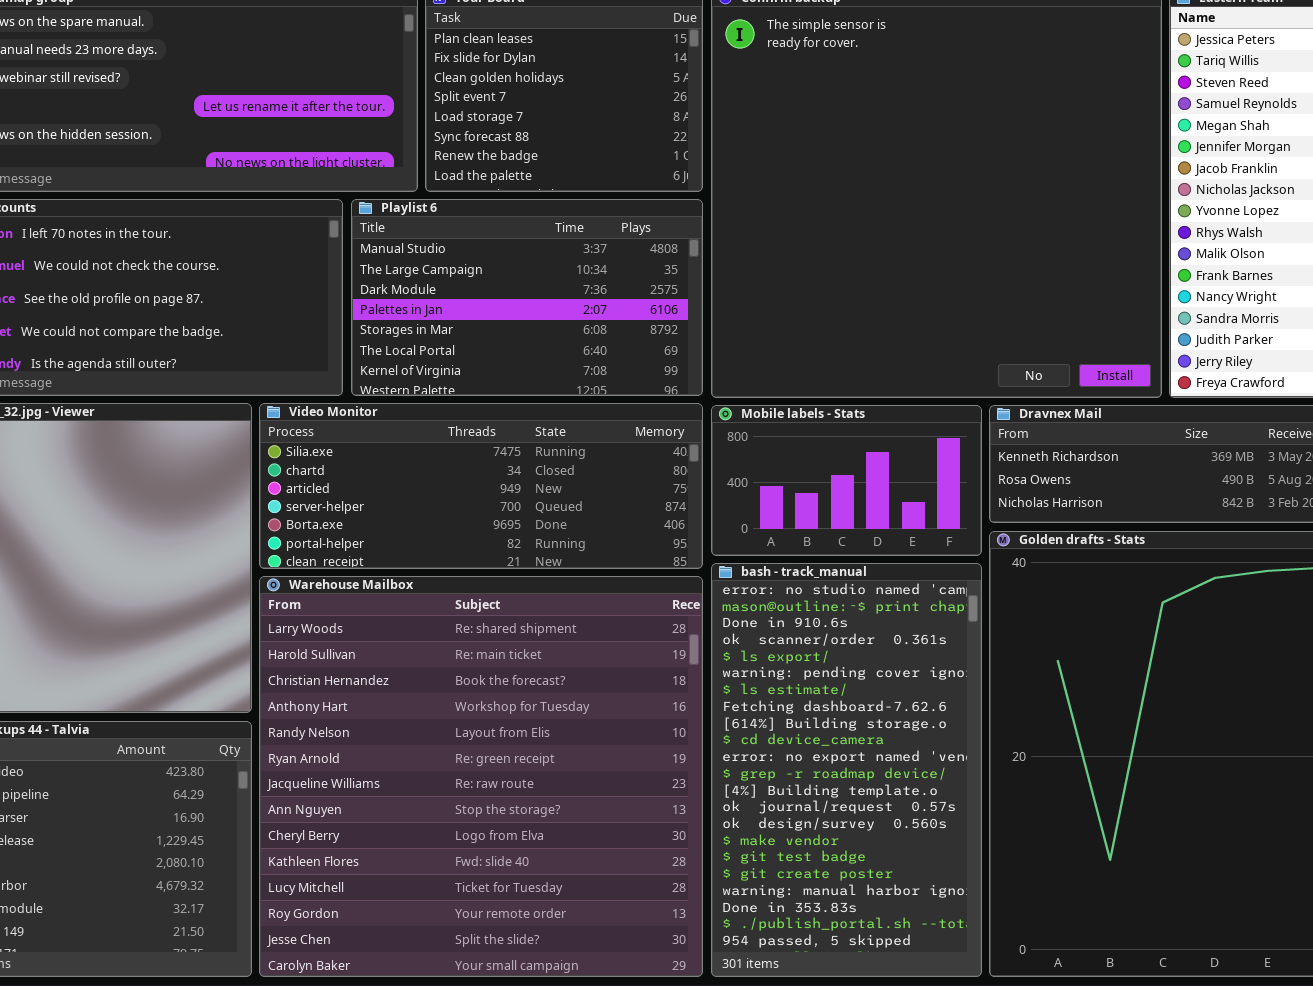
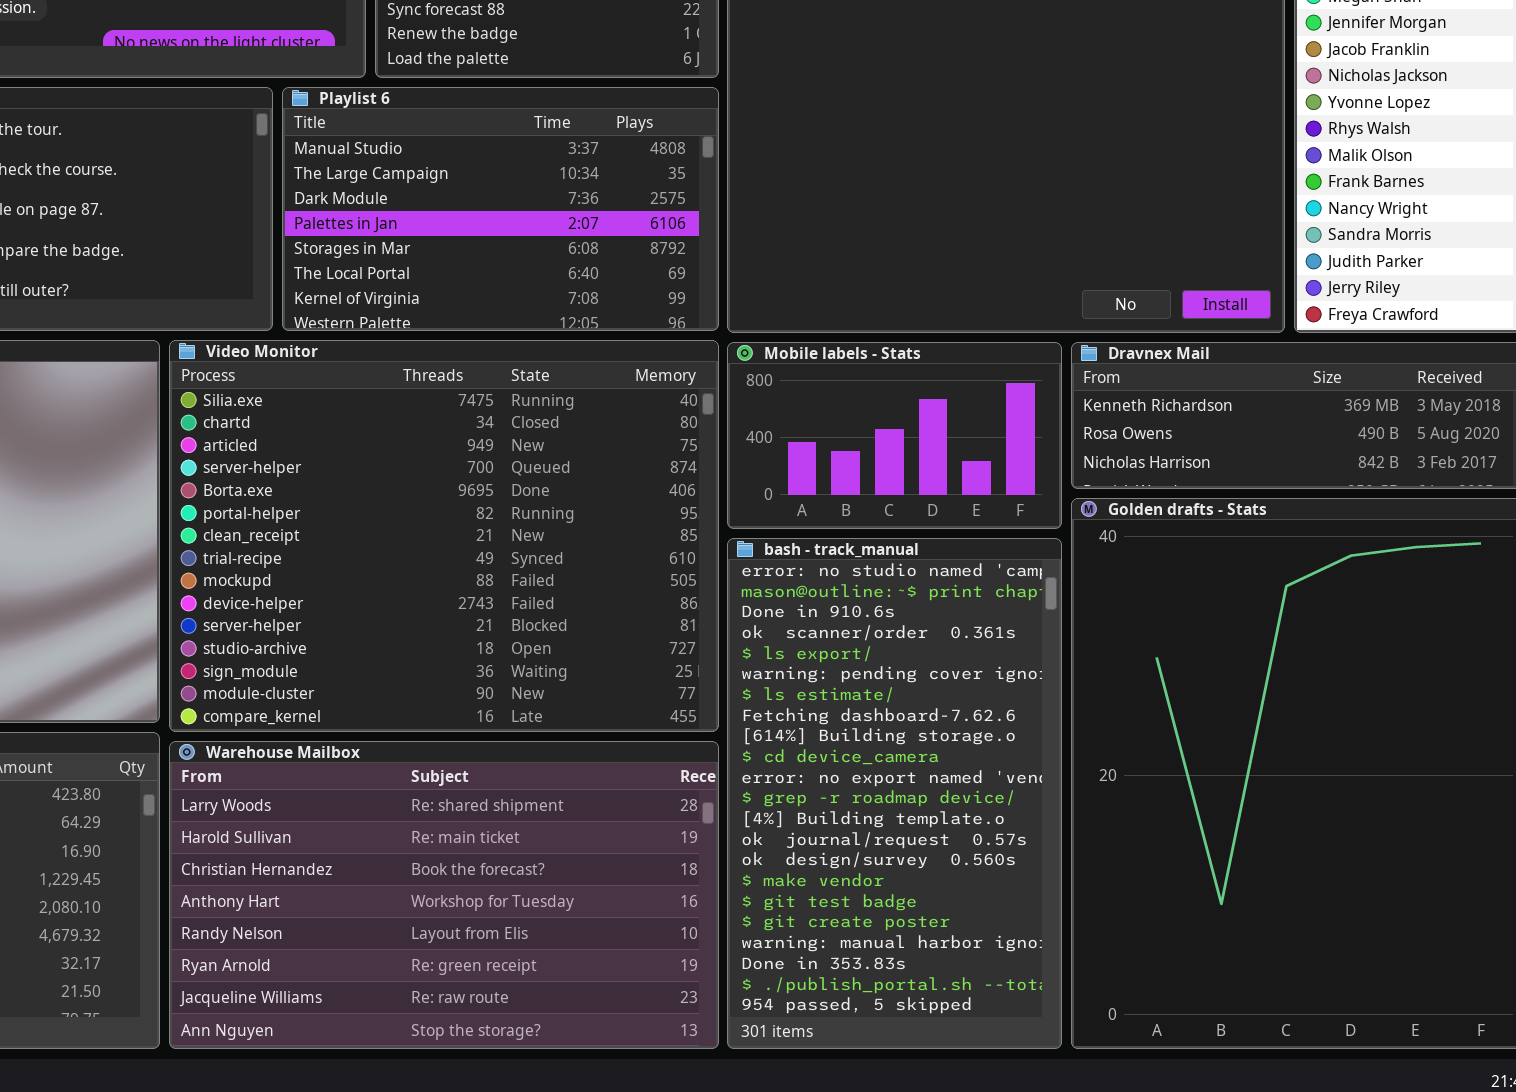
Video Monitor: [259,403,703,569] -> [169,340,719,732], resized
Warehouse Mailbox: [259,576,703,977] -> [169,741,719,1049], resized

